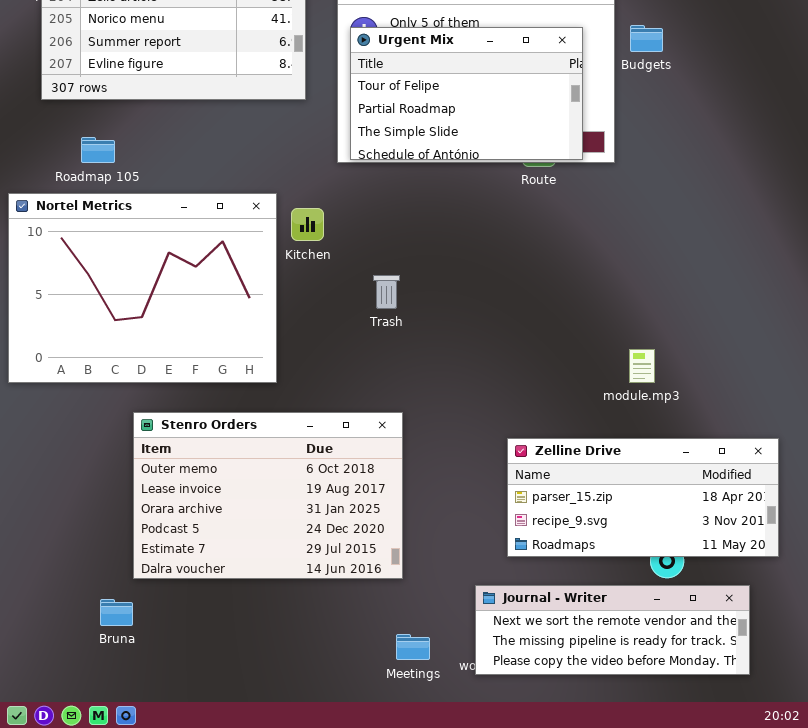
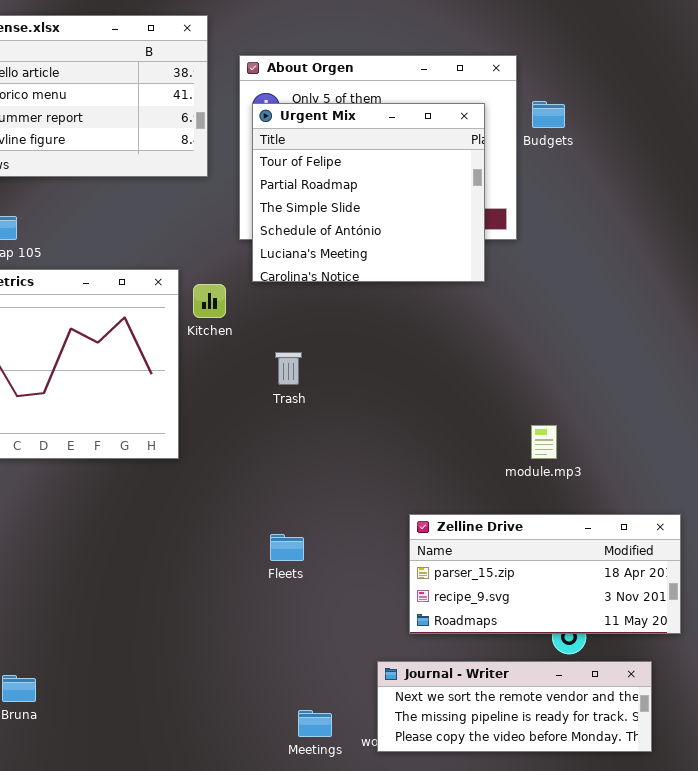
Urgent Mix: [350,27,583,160] -> [252,103,485,282], resized
Stenro Orders: [133,412,403,579] -> none, closed

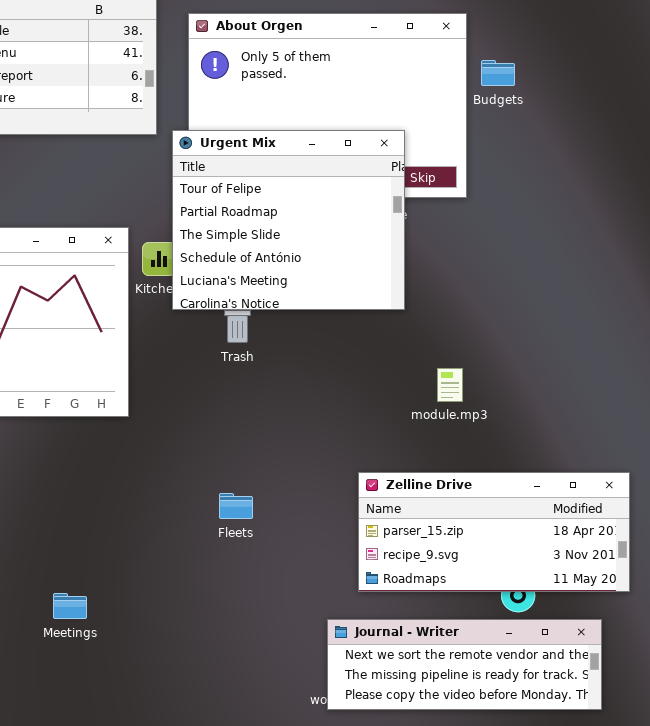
Urgent Mix: [252,103,485,282] -> [172,130,405,310], moved
module.mp3: [531,425,557,459] -> [437,368,463,402], moved
Meetings: [298,710,332,737] -> [53,593,87,619], moved

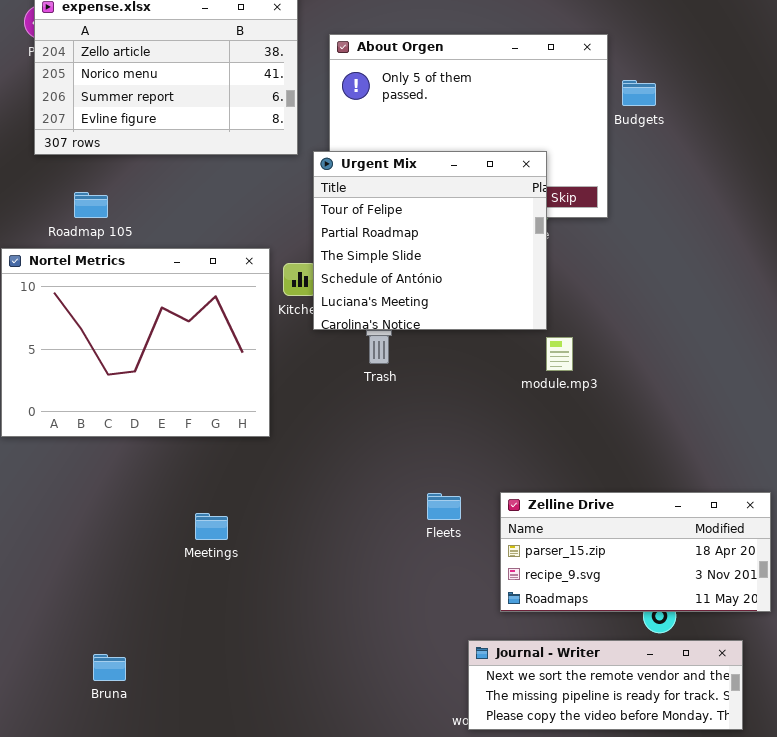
module.mp3: [437,368,463,402] -> [546,337,573,371], moved
Fleets: [219,493,253,519] -> [427,493,461,520], moved
Meetings: [53,593,87,619] -> [195,513,228,540], moved

